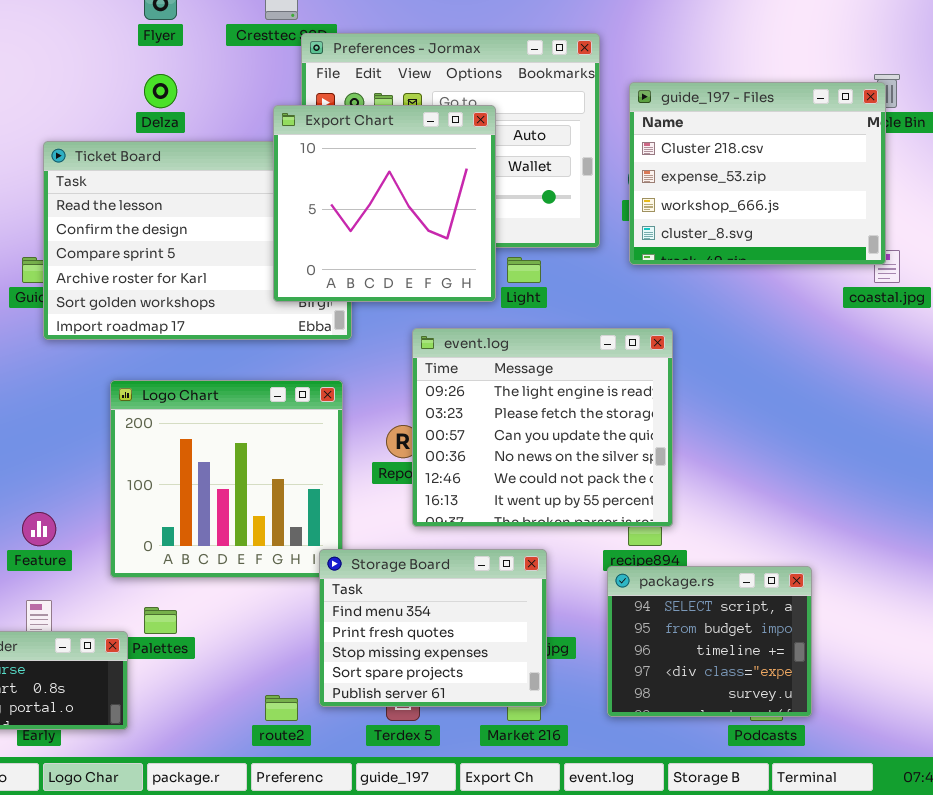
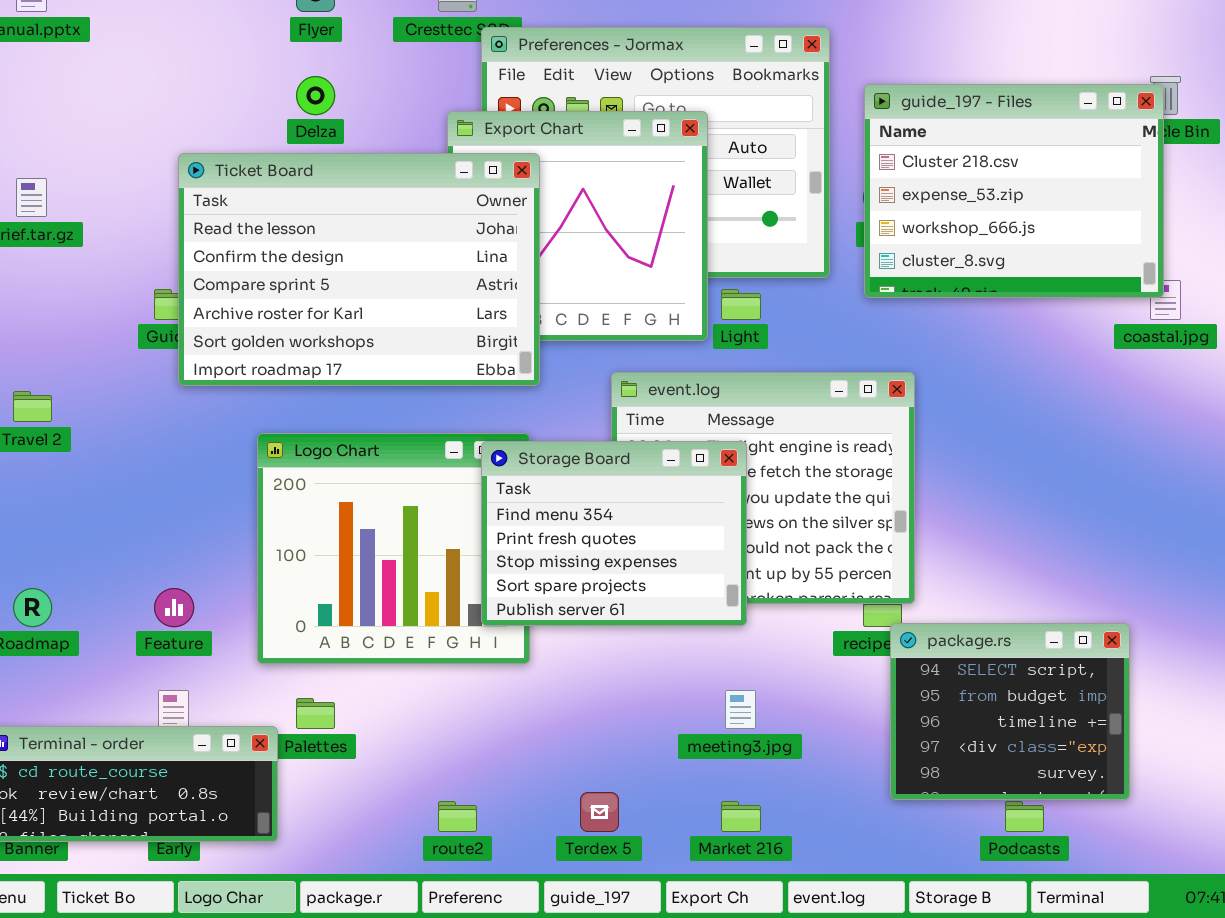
Ticket Board: [43,141,352,340] -> [178,153,540,386], raised
Storage Board: [319,549,547,707] -> [481,441,747,626], moved
package.rs: [607,566,812,717] -> [890,623,1130,800], moved

